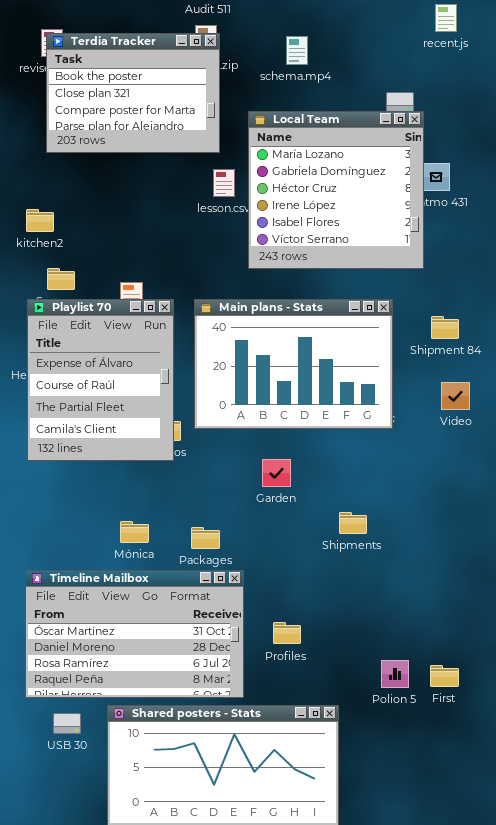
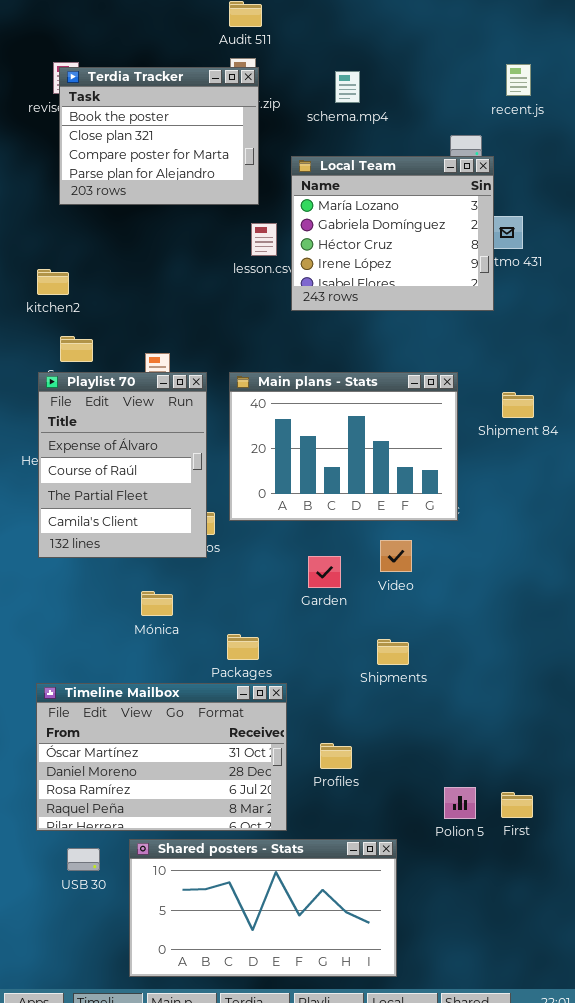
recent.js: [435,4,457,32] -> [506,64,531,96], moved
Local Team: [248,111,424,269] -> [291,156,494,311], resized
Video: [441,382,470,410] -> [380,540,412,572], moved
Shipments: [339,512,367,534] -> [377,639,409,665], moved
Mónica: [120,521,149,543] -> [141,591,173,616], moved

